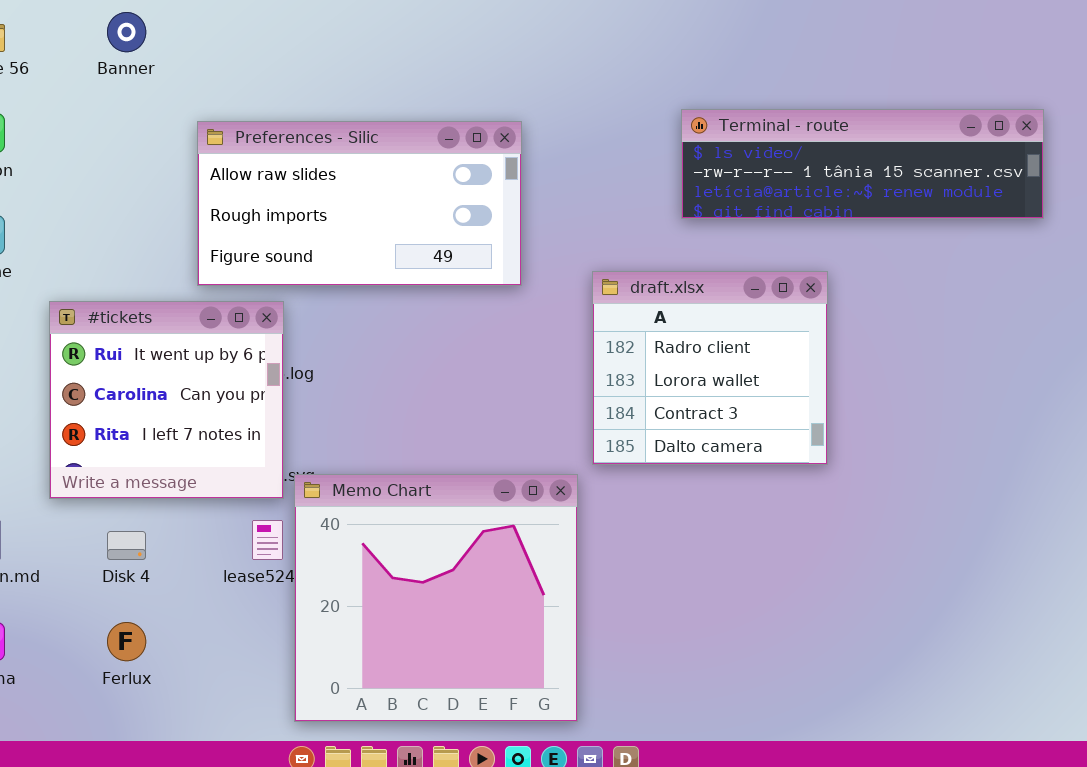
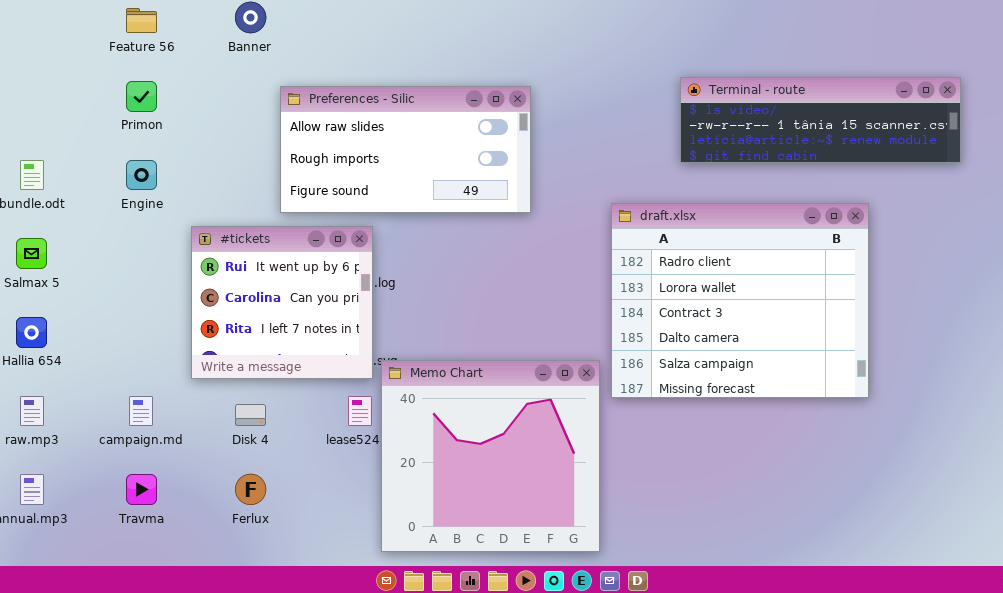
Preferences - Silic: [197,121,522,286] -> [280,86,531,213], moved
draft.xlsx: [592,271,828,465] -> [611,203,869,398], resized

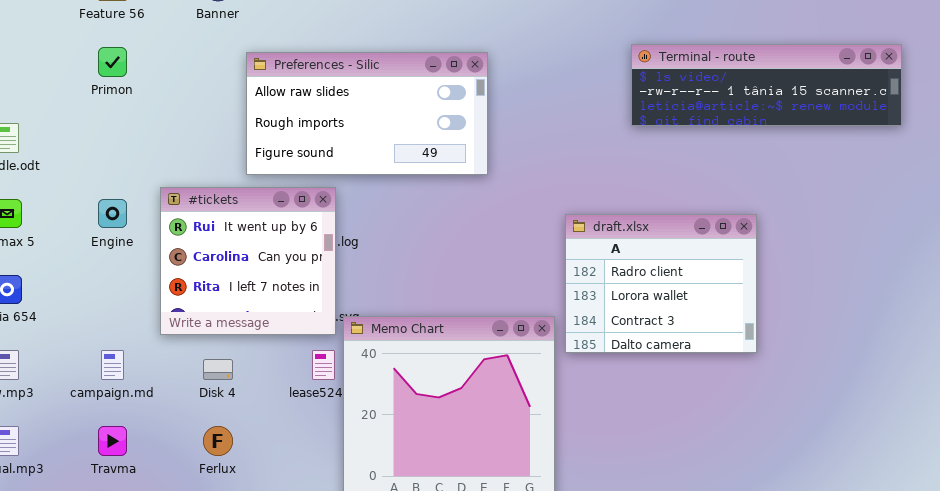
Engine: [126,160,157,190] -> [98,199,127,228], moved
draft.xlsx: [611,203,869,398] -> [565,214,757,353], resized

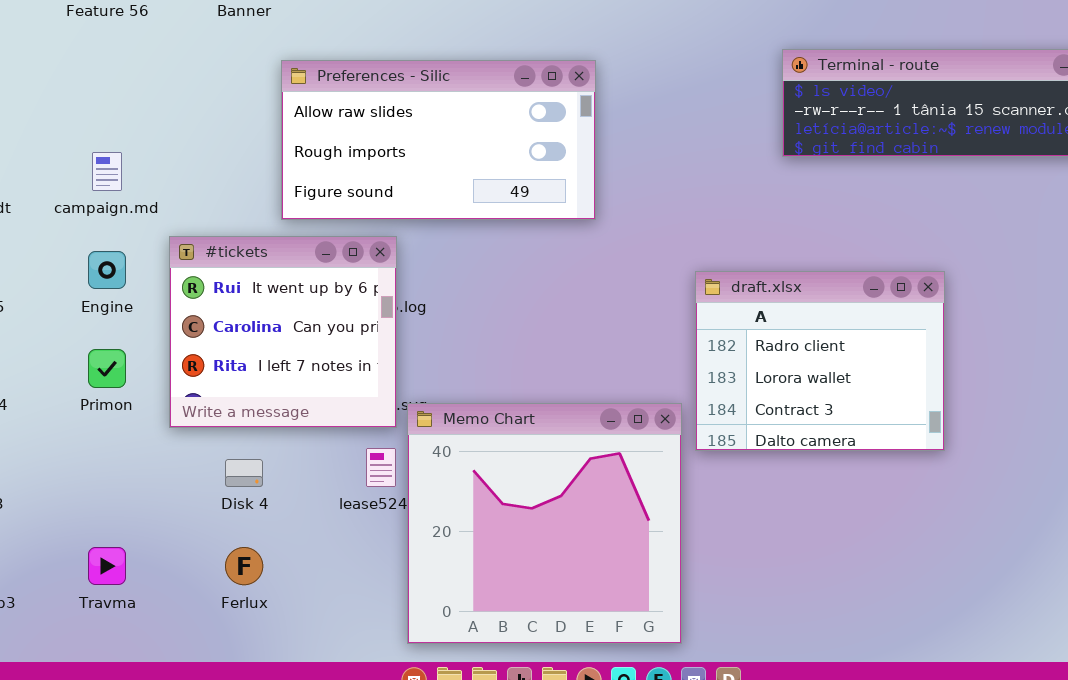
Primon: [98,47,127,77] -> [88,349,126,388], moved
campaign.md: [101,350,124,380] -> [92,152,122,191], moved

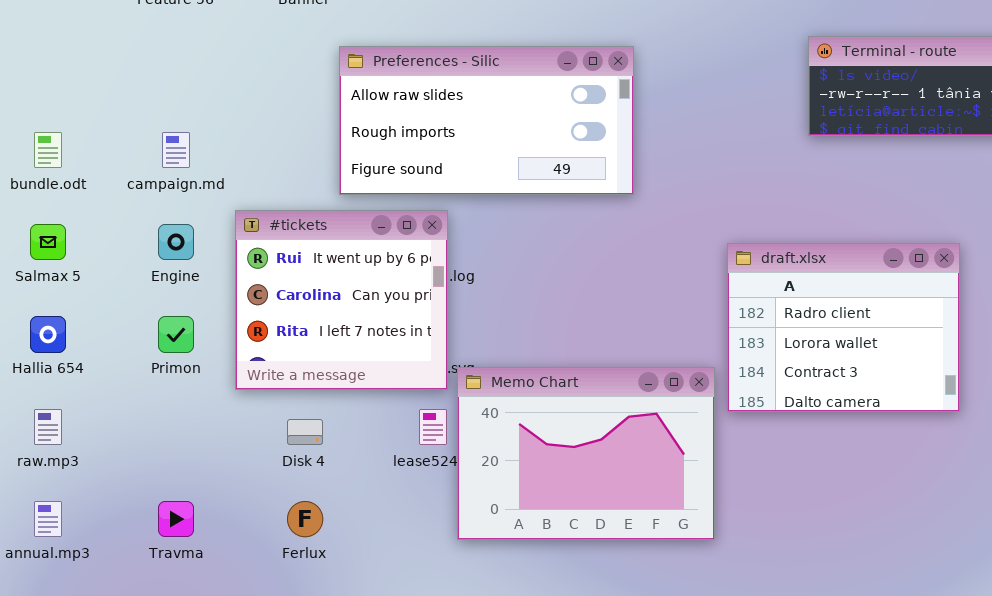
Memo Chart: [407,403,682,644] -> [457,367,715,540], resized

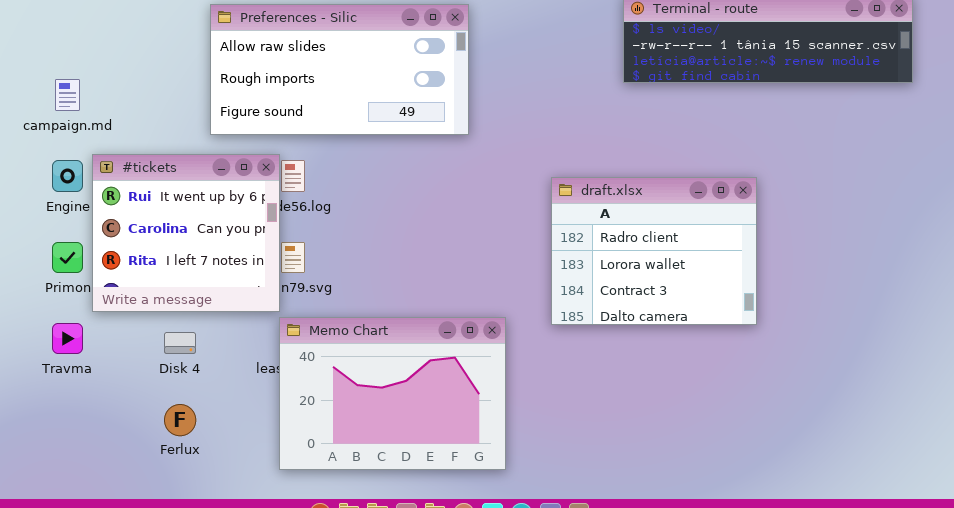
#tickets: [235,210,448,390] -> [92,154,280,312], moved
Memo Chart: [457,367,715,540] -> [279,317,506,470], moved
Travma: [158,501,194,537] -> [52,323,83,354], moved

